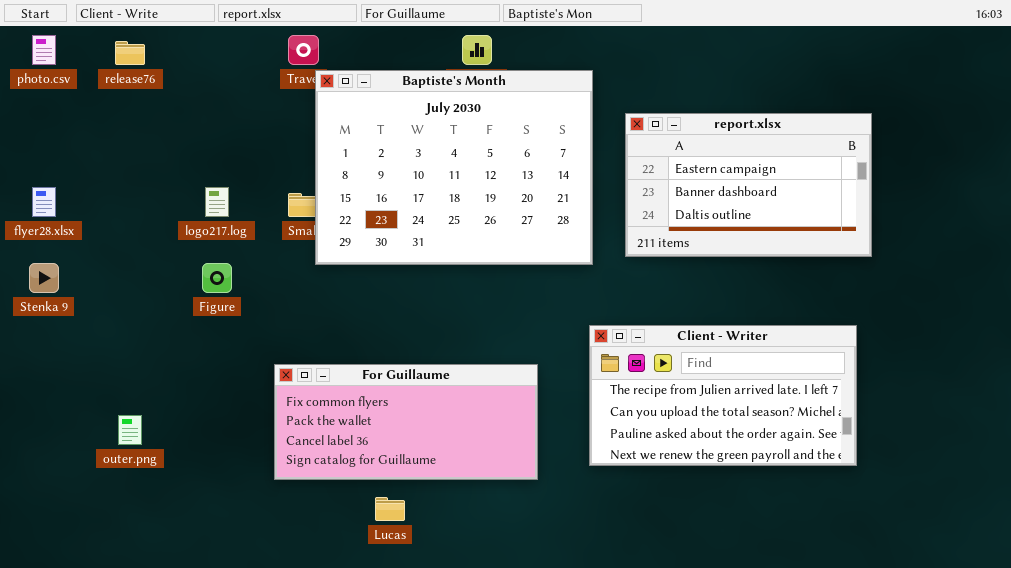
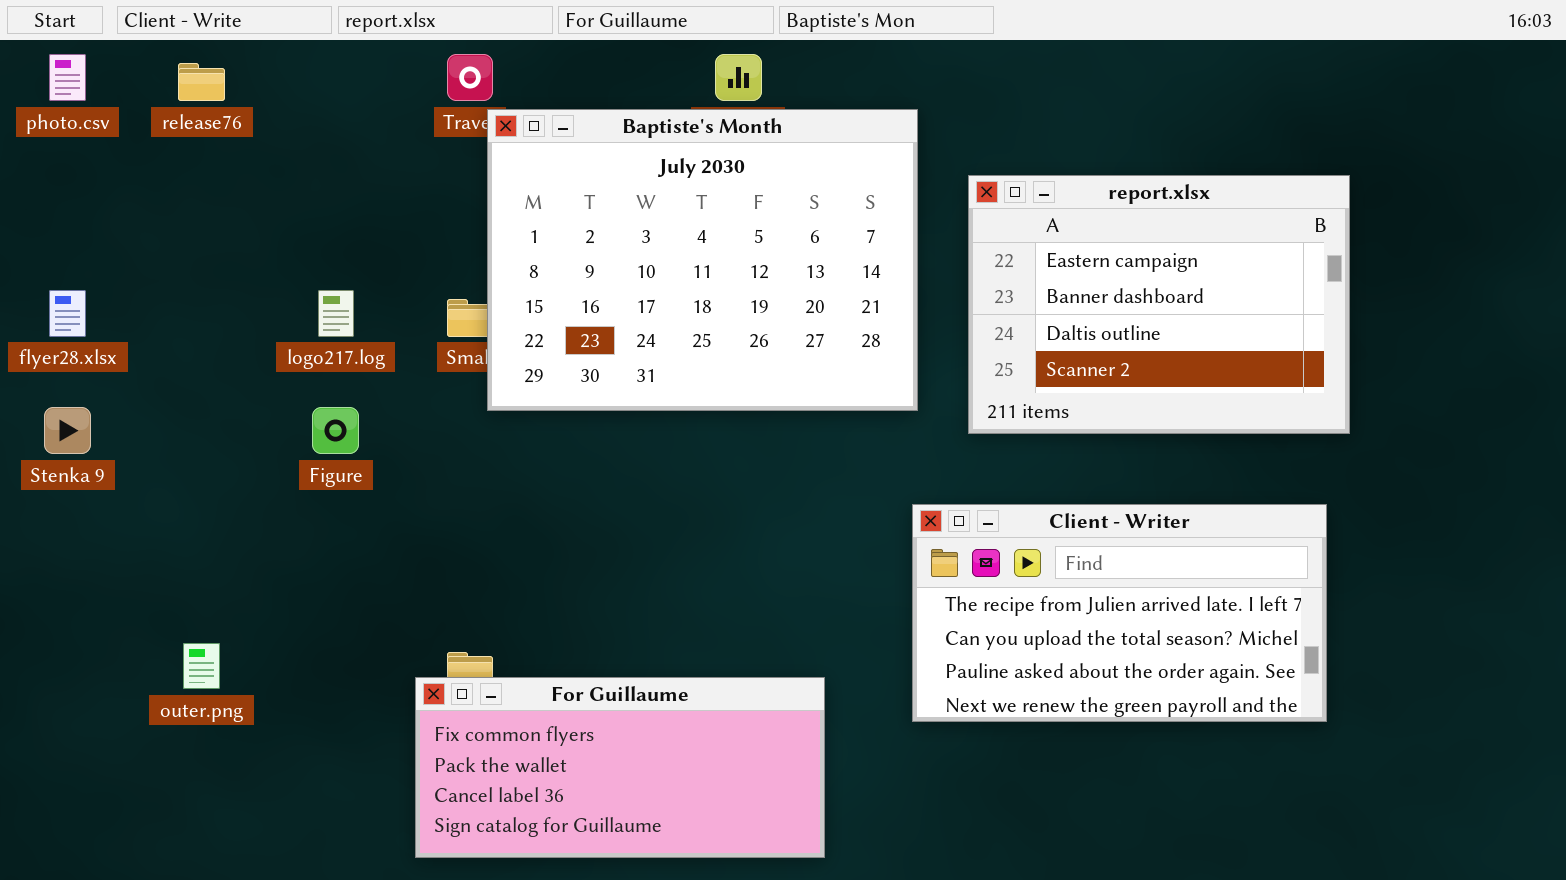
report.xlsx: [625,113,872,257] -> [968,175,1350,434], resized
For Guillaume: [274,364,538,480] -> [415,677,825,858], moved

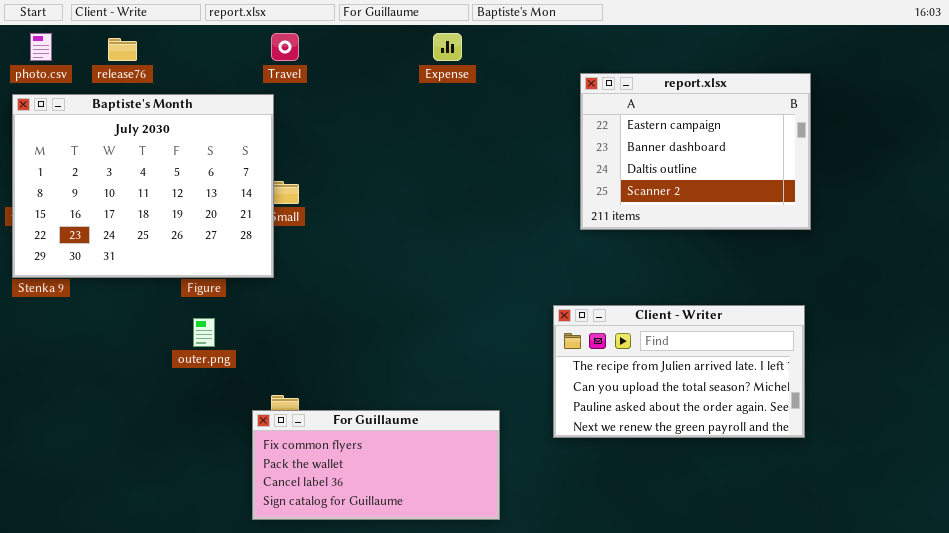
Baptiste's Month: [487,109,918,411] -> [12,94,274,278], moved
report.xlsx: [968,175,1350,434] -> [580,73,811,230], moved
outer.png: [183,643,220,689] -> [193,318,215,347], moved

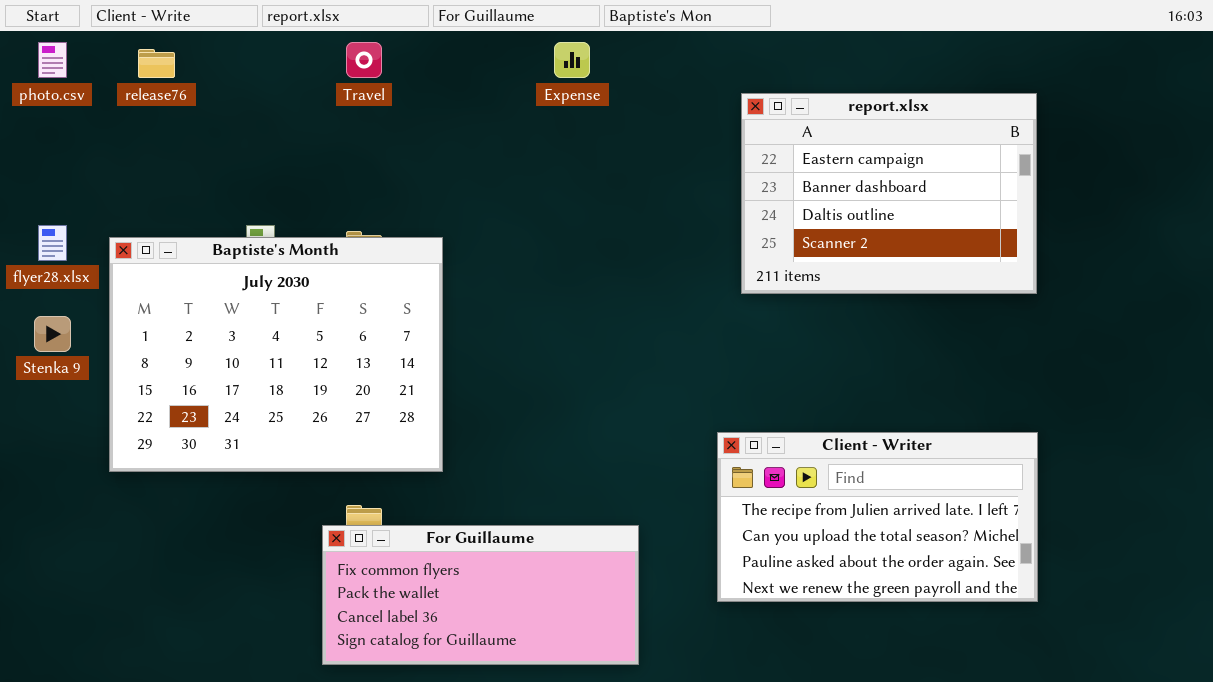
Baptiste's Month: [12,94,274,278] -> [109,237,443,472], moved
Client - Writer: [553,305,805,438] -> [717,432,1038,602], moved

